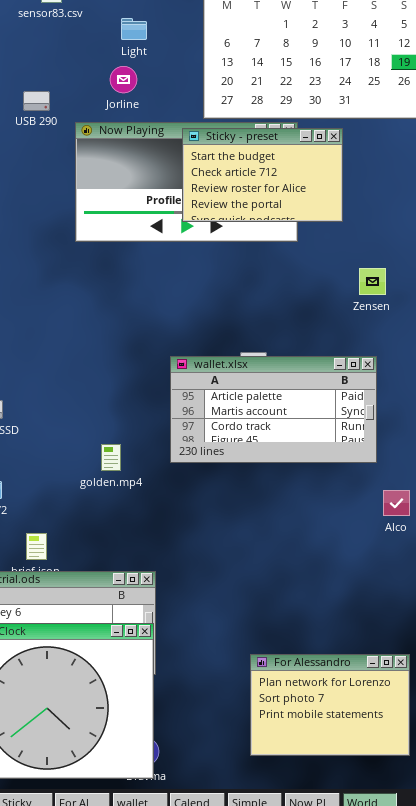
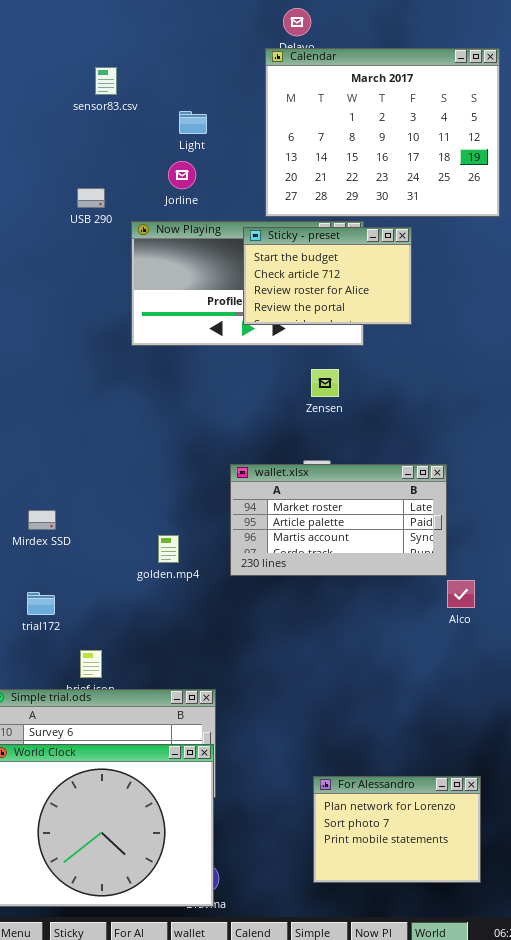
Zensen: [359,268,386,295] -> [311,369,339,397], moved
wallet.xlsx: [170,356,377,463] -> [230,464,447,576], scrolled up 1 row
golden.mp4: [101,444,121,471] -> [158,535,179,563], moved
Alco: [383,490,410,516] -> [447,580,475,608], moved

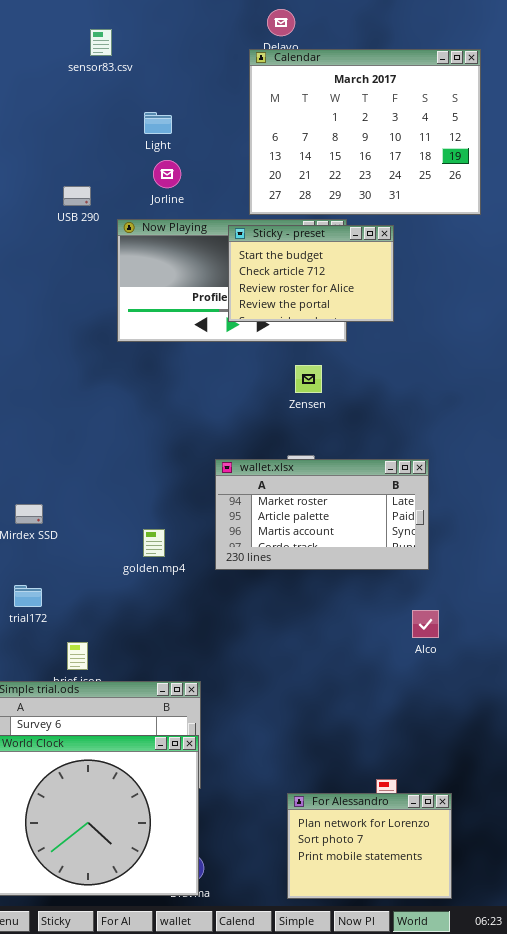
sensor83.csv: [95,67,117,95] -> [90,29,112,56], moved
Light: [179,111,207,134] -> [144,112,172,134], moved
Alco: [447,580,475,608] -> [412,610,439,638], moved
For Alessandro: [313,776,481,883] -> [287,793,452,899], moved

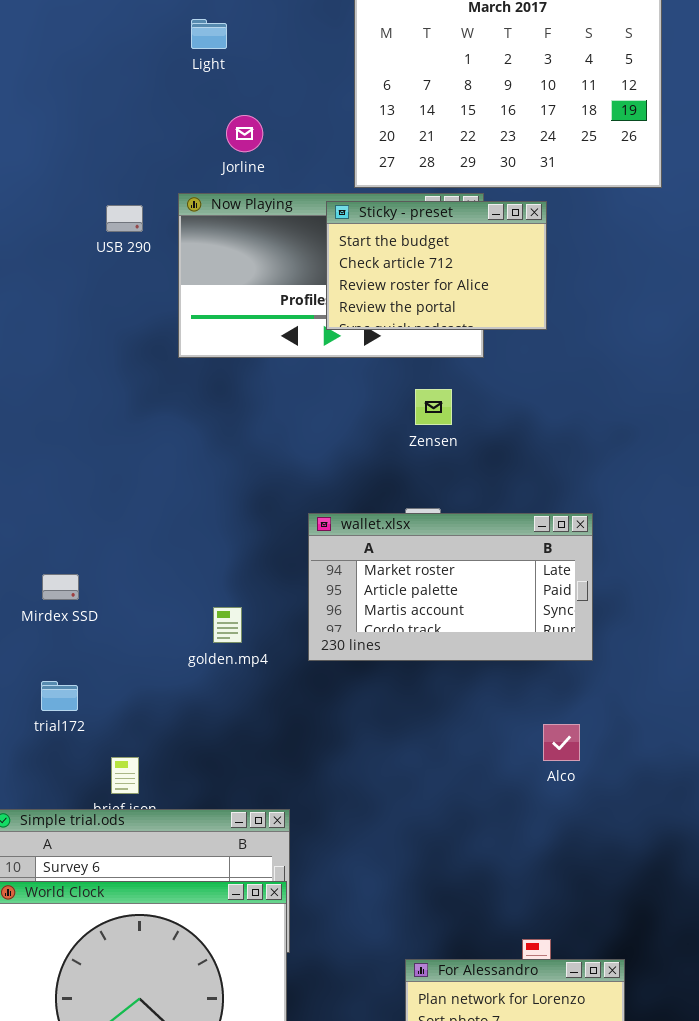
Light: [144,112,172,134] -> [191,19,227,49], moved
USB 290: [63,186,91,206] -> [106,205,143,232], moved
Alco: [412,610,439,638] -> [543,724,580,761], moved

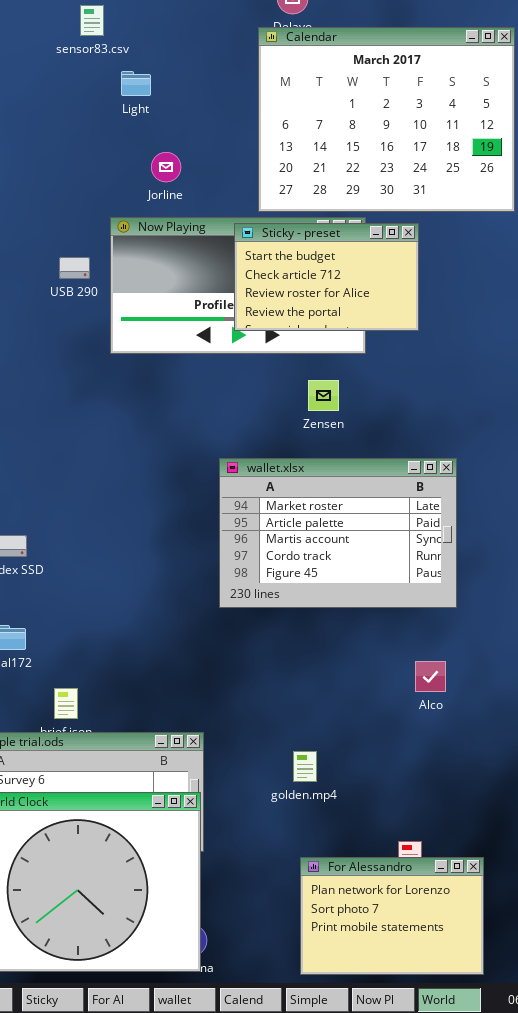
USB 290: [106,205,143,232] -> [59,257,90,279], moved
wallet.xlsx: [308,513,593,661] -> [219,458,457,608], resized
golden.mp4: [213,607,242,643] -> [293,751,317,782], moved

